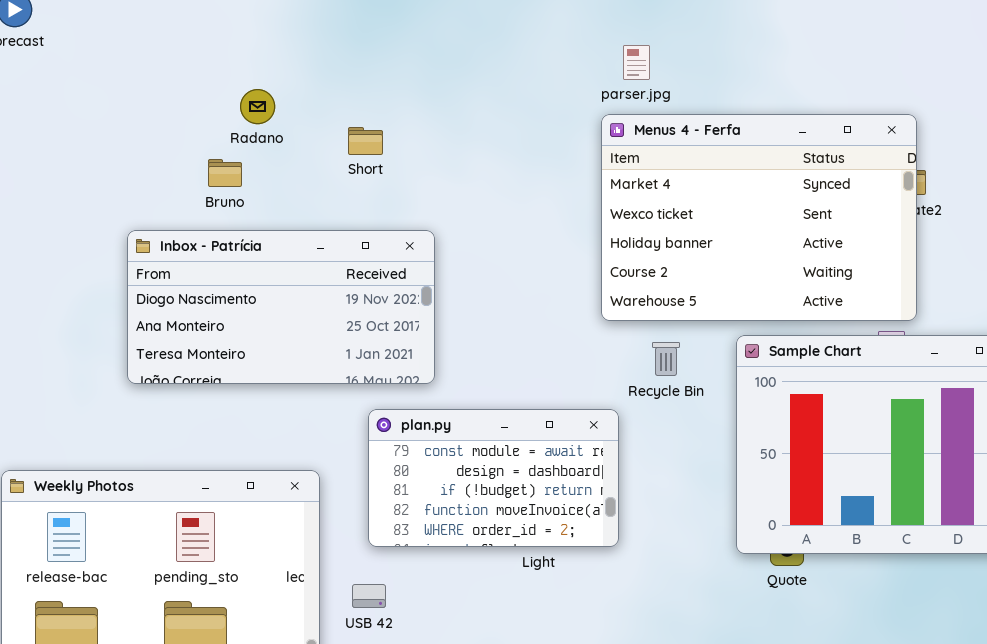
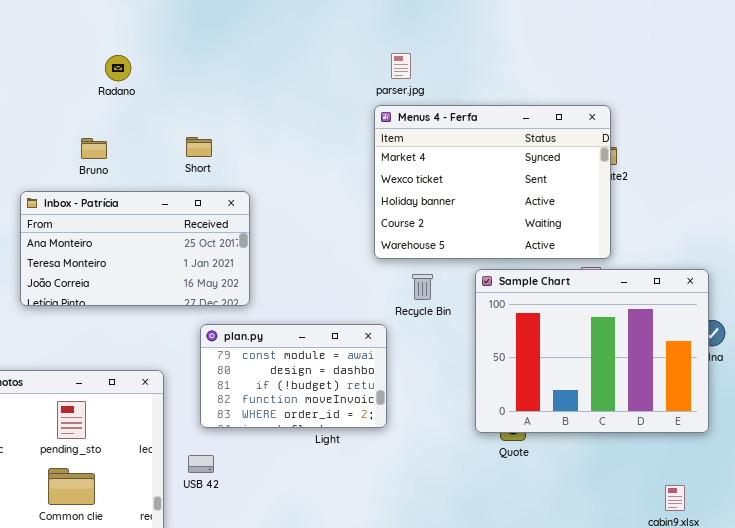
Radano: [240,89,275,124] -> [105,55,131,81], moved
Short: [348,127,383,155] -> [186,137,212,157], moved
Inbox - Patrícia: [127,230,435,384] -> [20,191,250,306], scrolled down 1 row

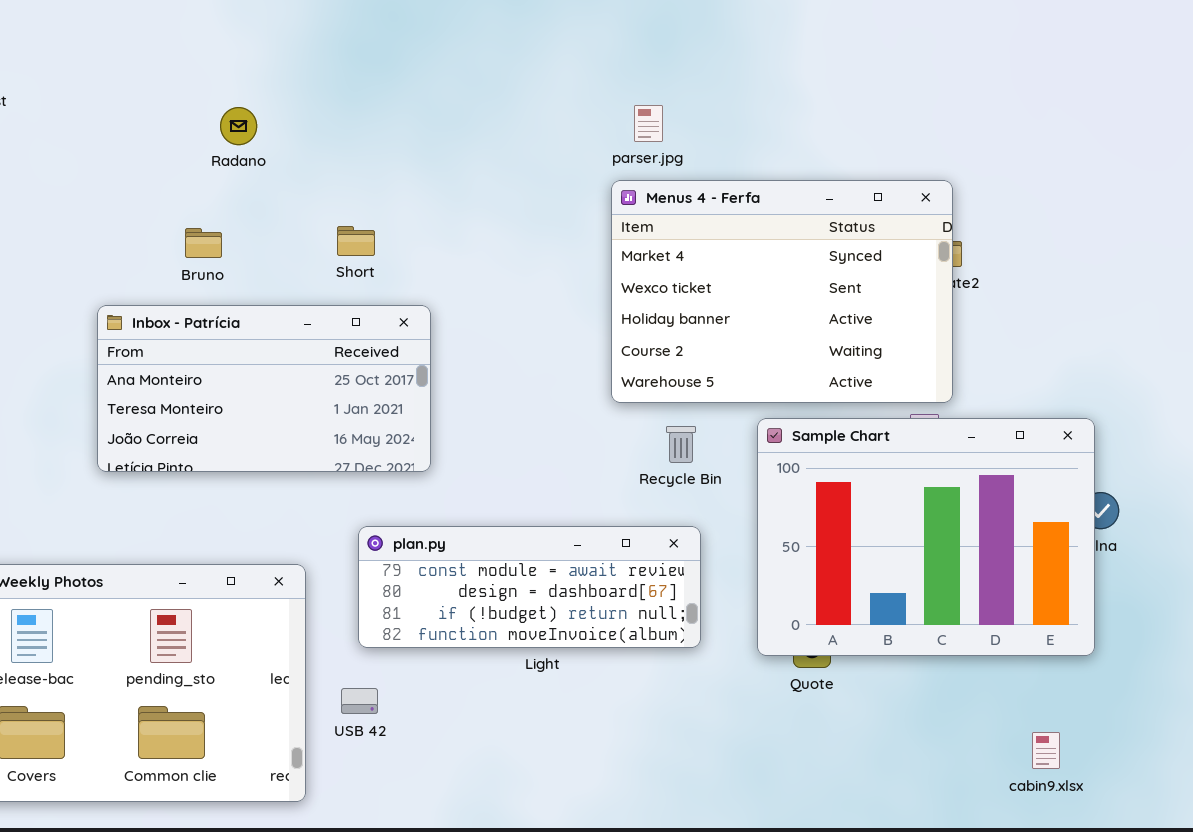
plan.py: [200,324,387,428] -> [358,526,701,648], resized

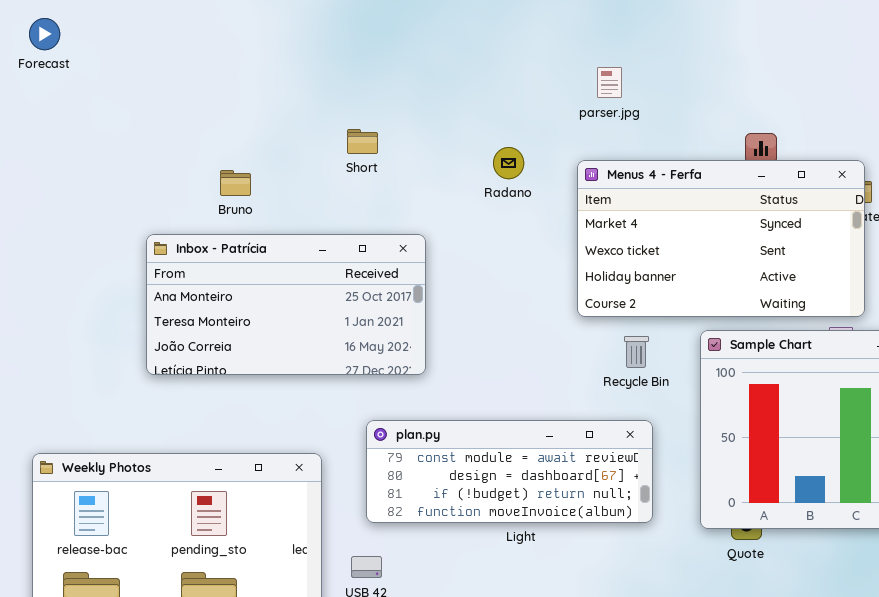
Radano: [220,107,257,145] -> [493,147,524,179], moved
Menus 4 - Ferfa: [611,180,953,403] -> [577,160,865,317], resized
Short: [337,226,375,256] -> [347,129,378,154], moved

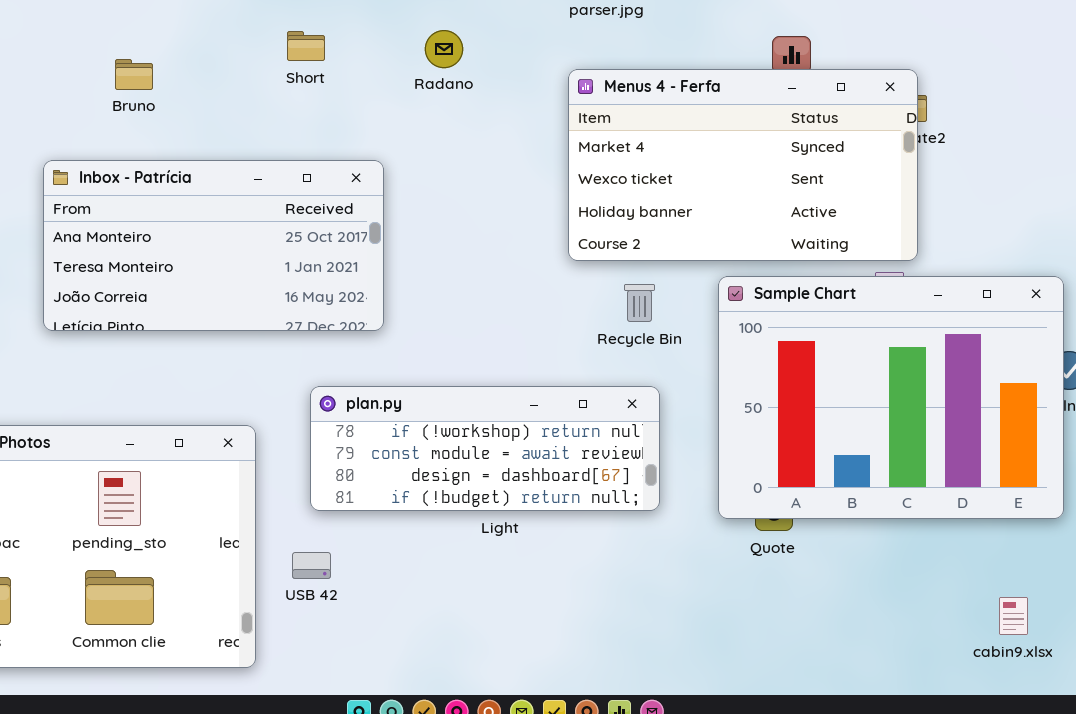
Radano: [493,147,524,179] -> [425,30,463,68], moved
Bruno: [220,170,251,196] -> [115,59,153,90], moved
plan.py: [366,420,653,523] -> [310,386,660,511], scrolled up 1 row

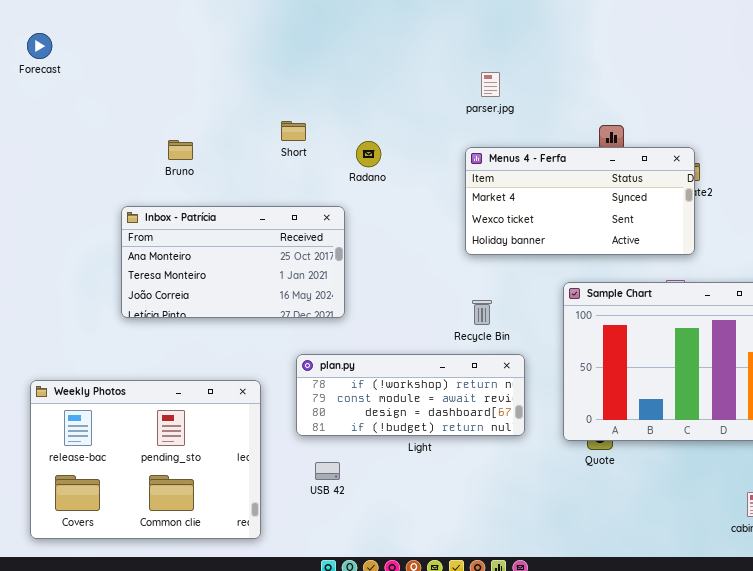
Radano: [425,30,463,68] -> [356,141,381,167], moved
Menus 4 - Ferfa: [568,69,918,261] -> [465,147,695,255], resized
Recycle Bin: [624,284,655,322] -> [472,300,492,325], moved
USB 42: [292,552,331,579] -> [315,462,340,480], moved

